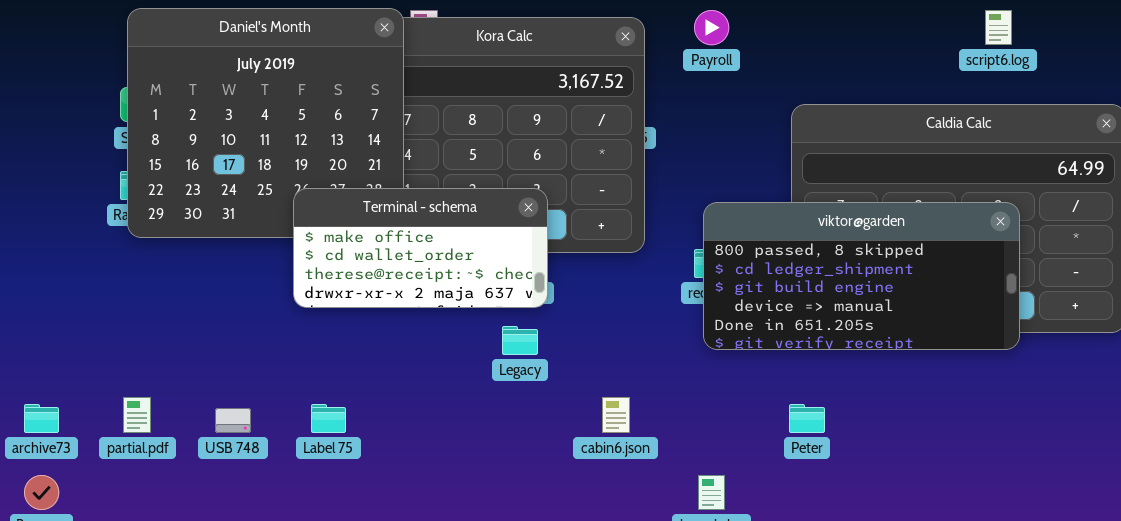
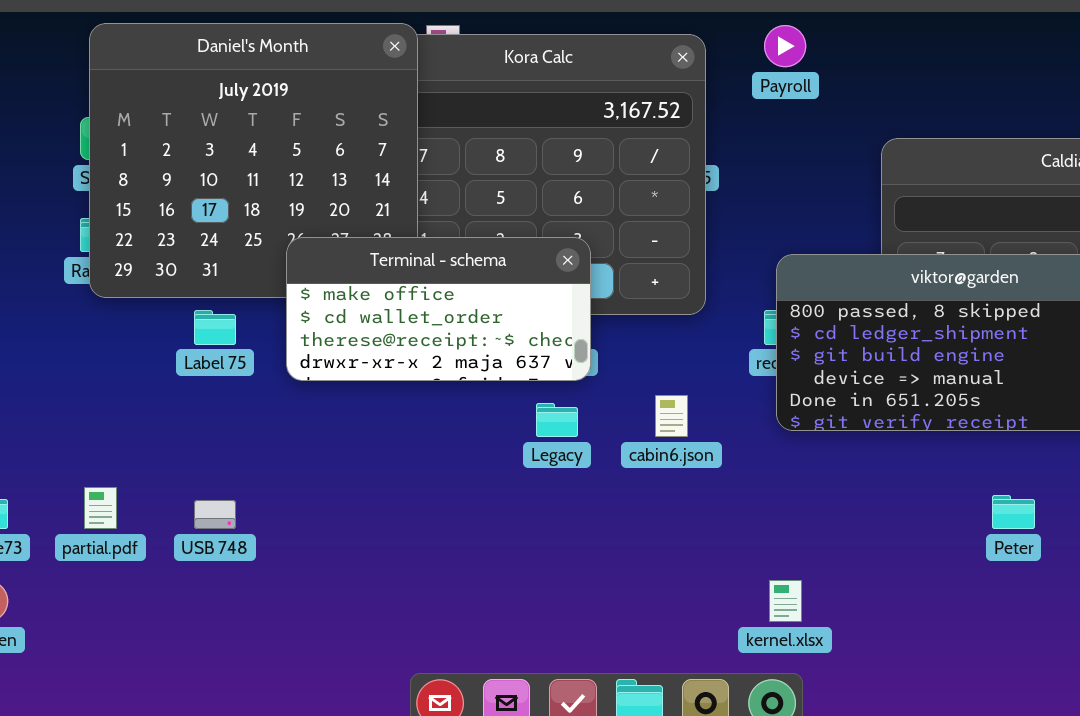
cabin6.json: [602,397,630,433] -> [655,395,688,437], moved
Label 75: [311,404,346,433] -> [194,310,236,345], moved
Peter: [789,404,825,433] -> [992,495,1035,529], moved

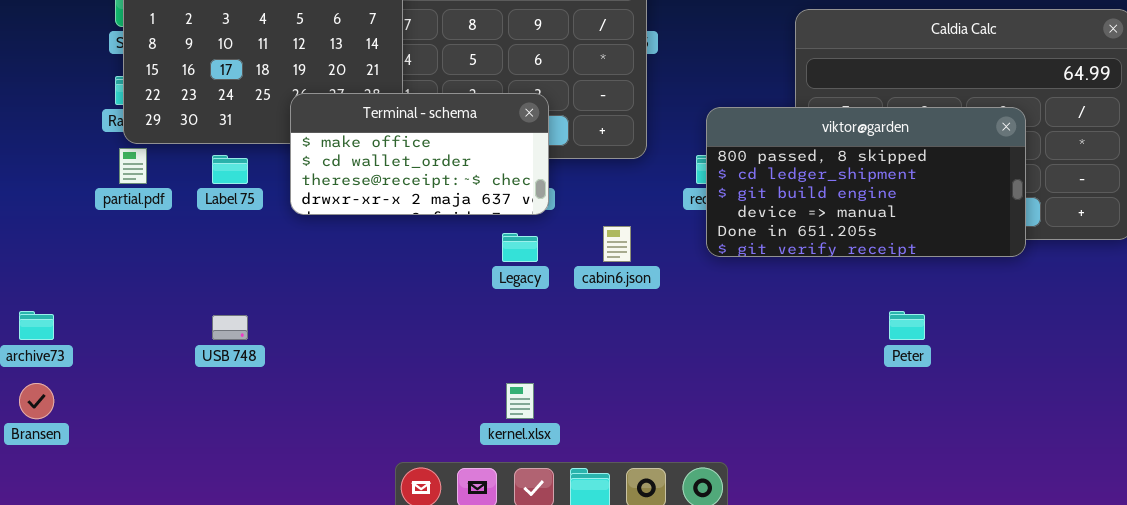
partial.pdf: [84,487,117,529] -> [119,148,147,184], moved
kernel.xlsx: [769,580,802,622] -> [506,383,534,419], moved

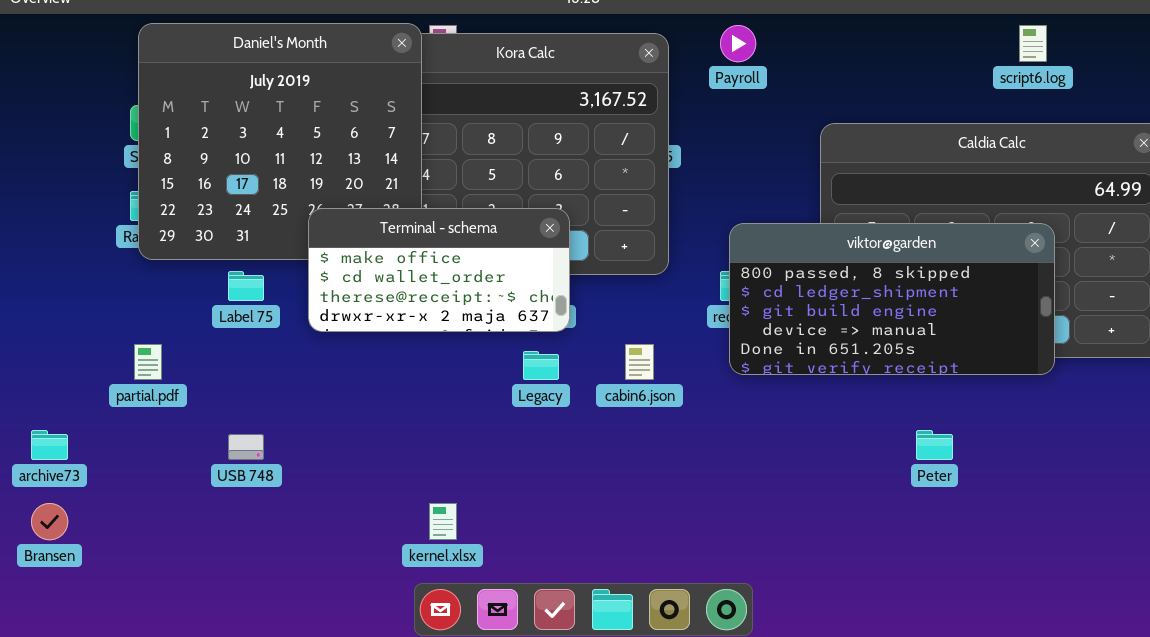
partial.pdf: [119,148,147,184] -> [134,344,162,380], moved
kernel.xlsx: [506,383,534,419] -> [429,503,457,540], moved

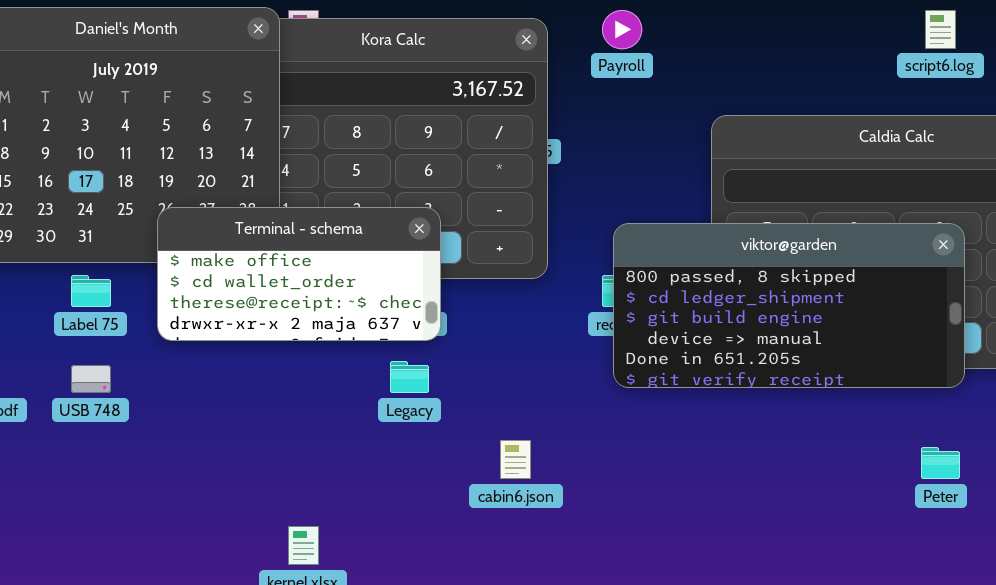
cabin6.json: [625,344,654,380] -> [500,440,531,479], moved
Peter: [916,430,953,460] -> [921,447,960,479], moved
USB 748: [228,434,264,460] -> [71,365,111,393], moved

